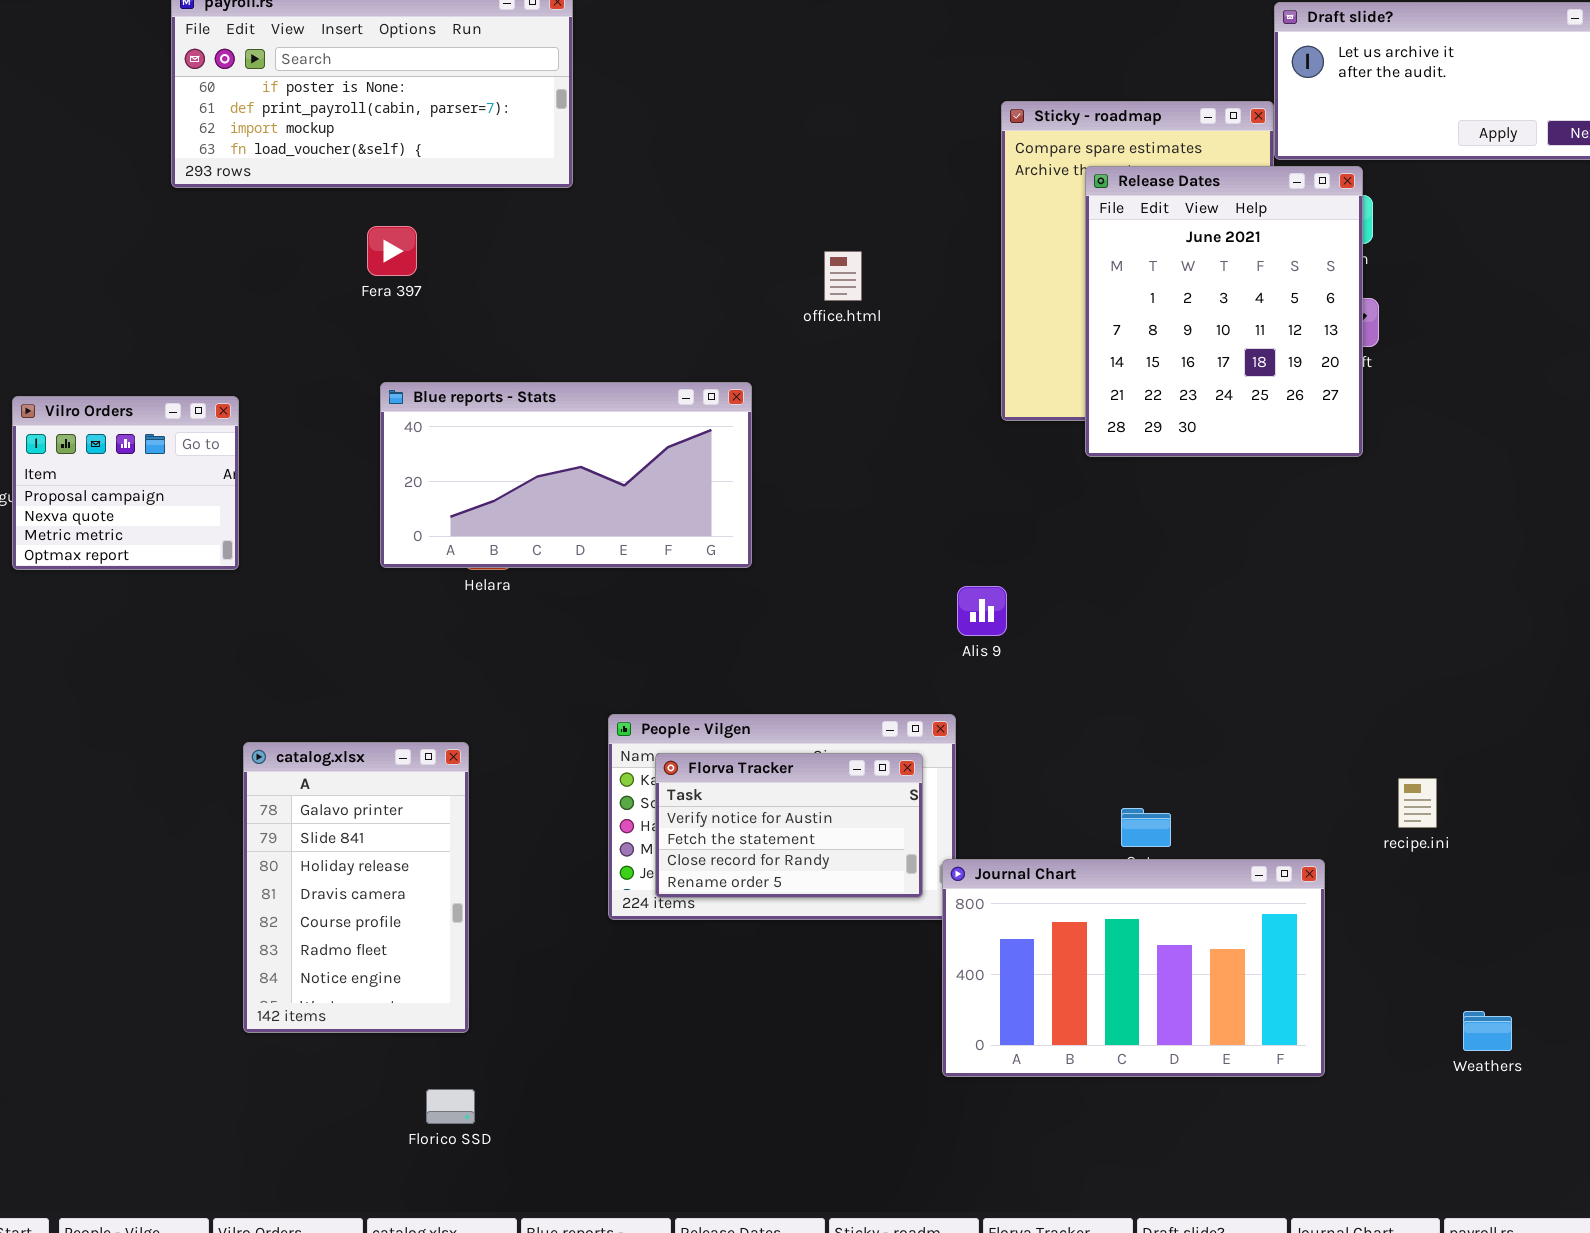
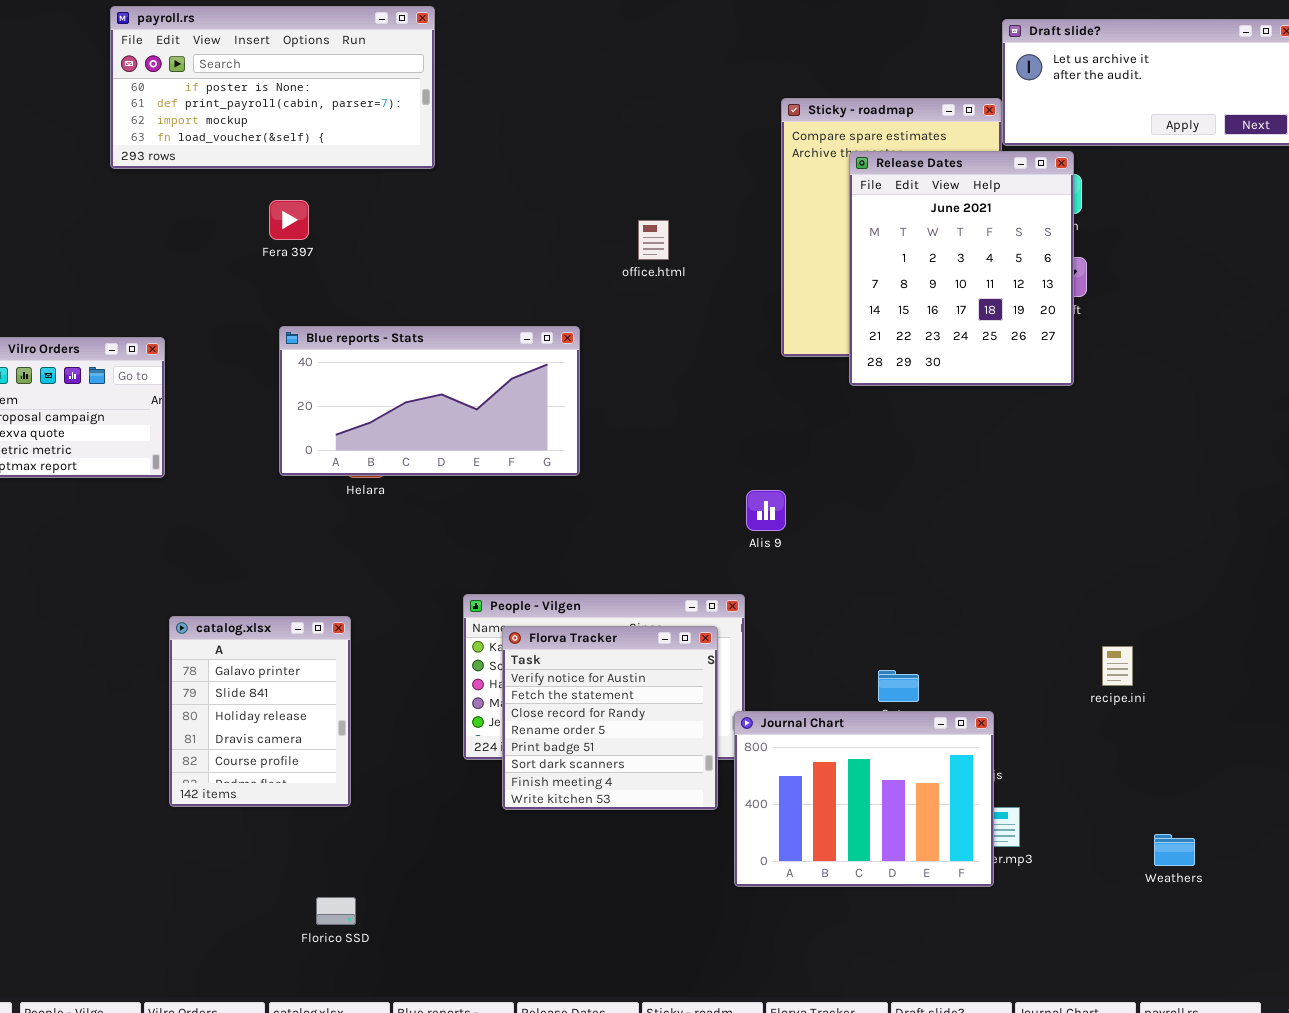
catalog.xlsx: [243,742,469,1033] -> [169,616,351,807], resized
Florva Tracker: [655,753,923,898] -> [502,626,718,810], resized
Journal Chart: [942,859,1325,1077] -> [734,711,994,887], resized

